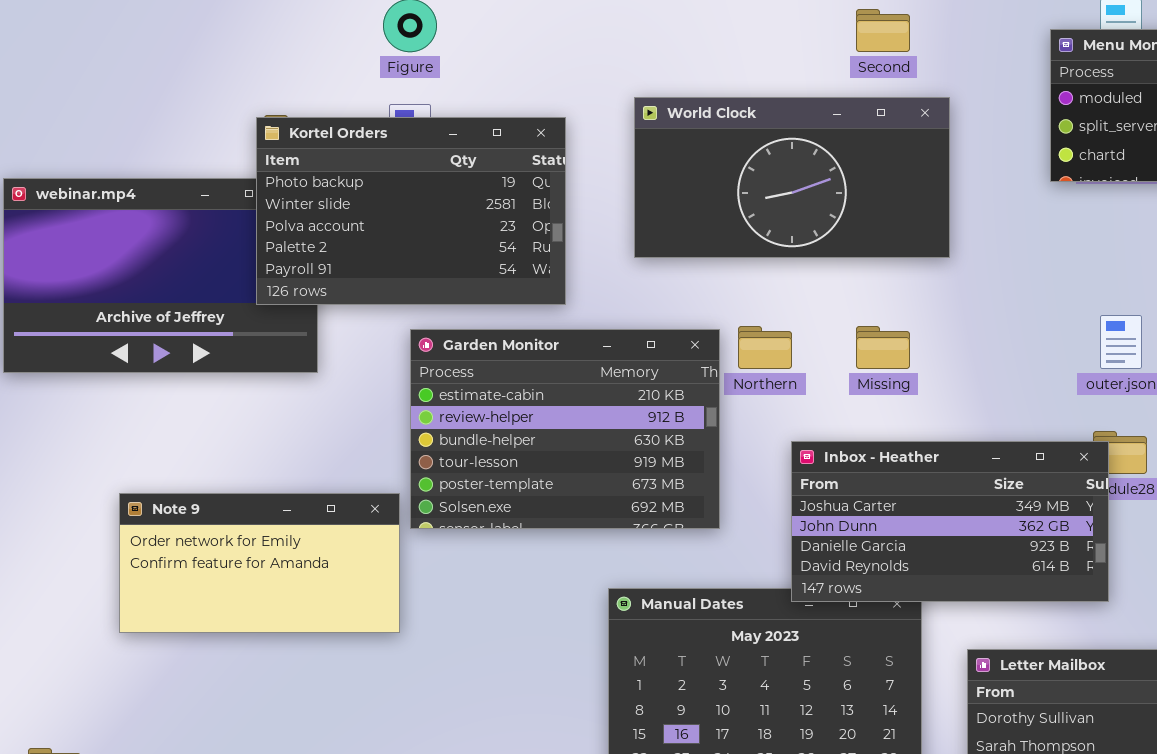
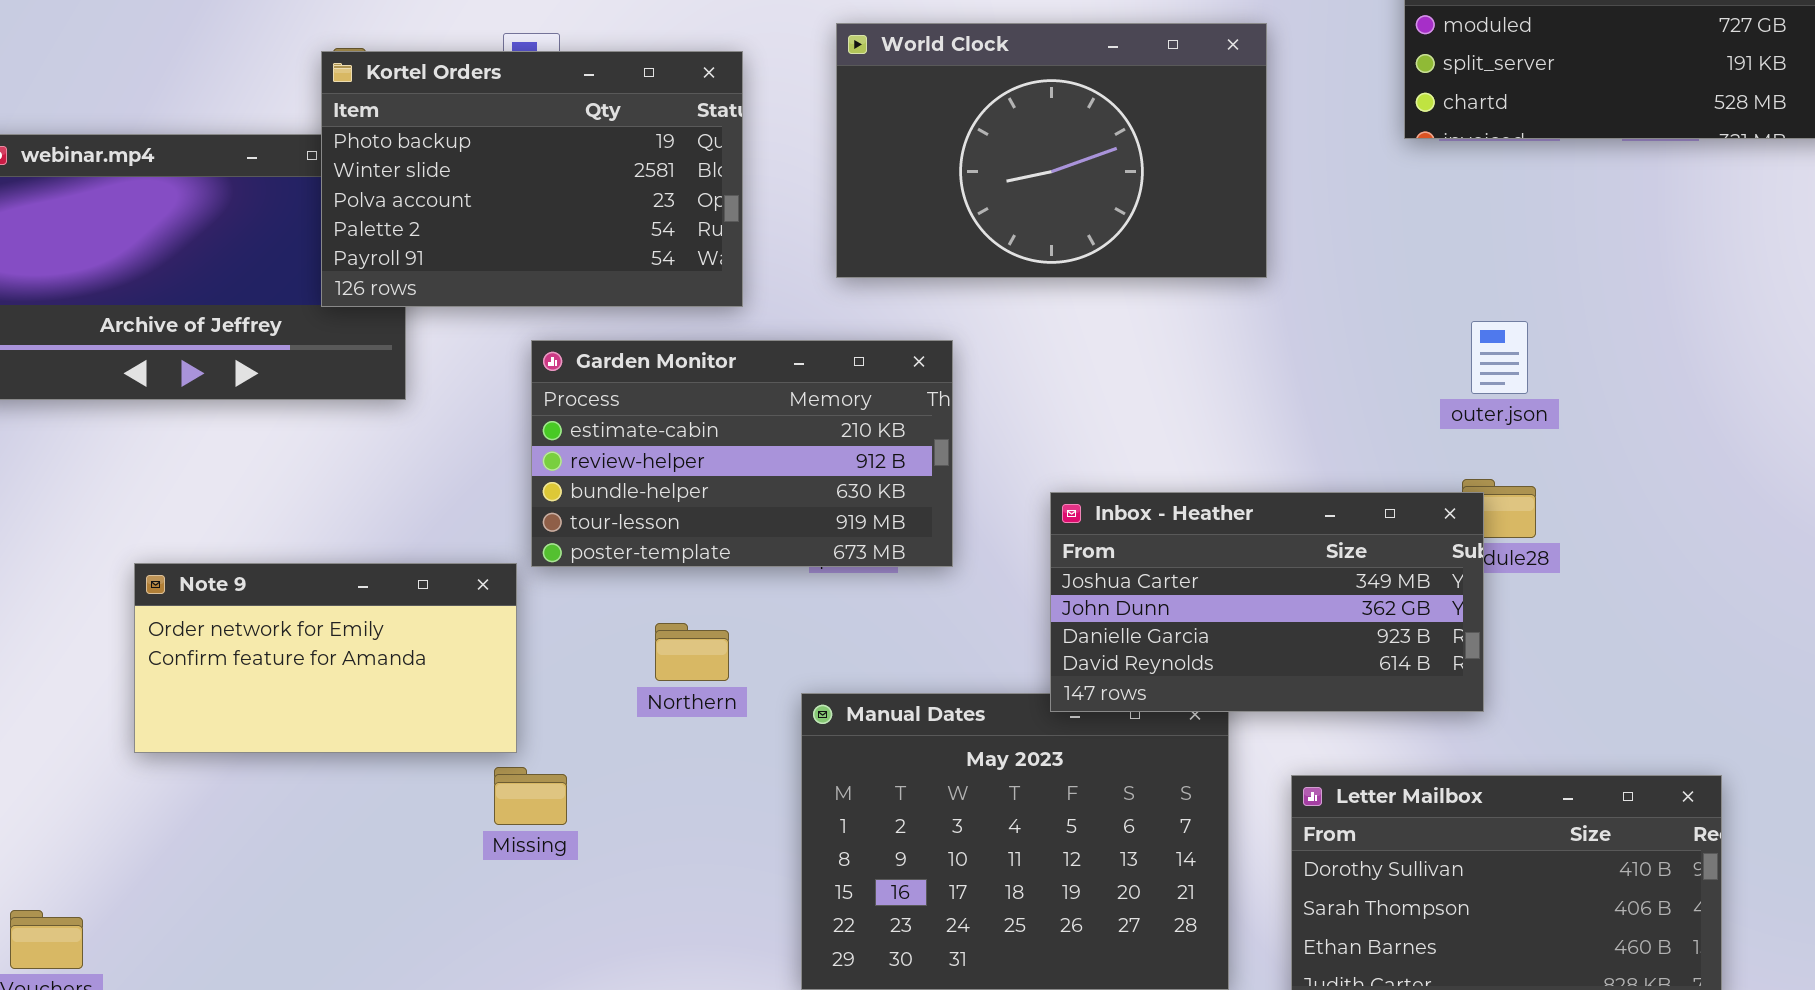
World Clock: [634,97,950,258] -> [836,23,1267,278], resized
Northern: [738,326,792,369] -> [655,623,729,681], moved
Missing: [856,326,910,369] -> [494,767,567,825], moved
Garden Monitor: [410,329,720,529] -> [531,340,953,567], resized

